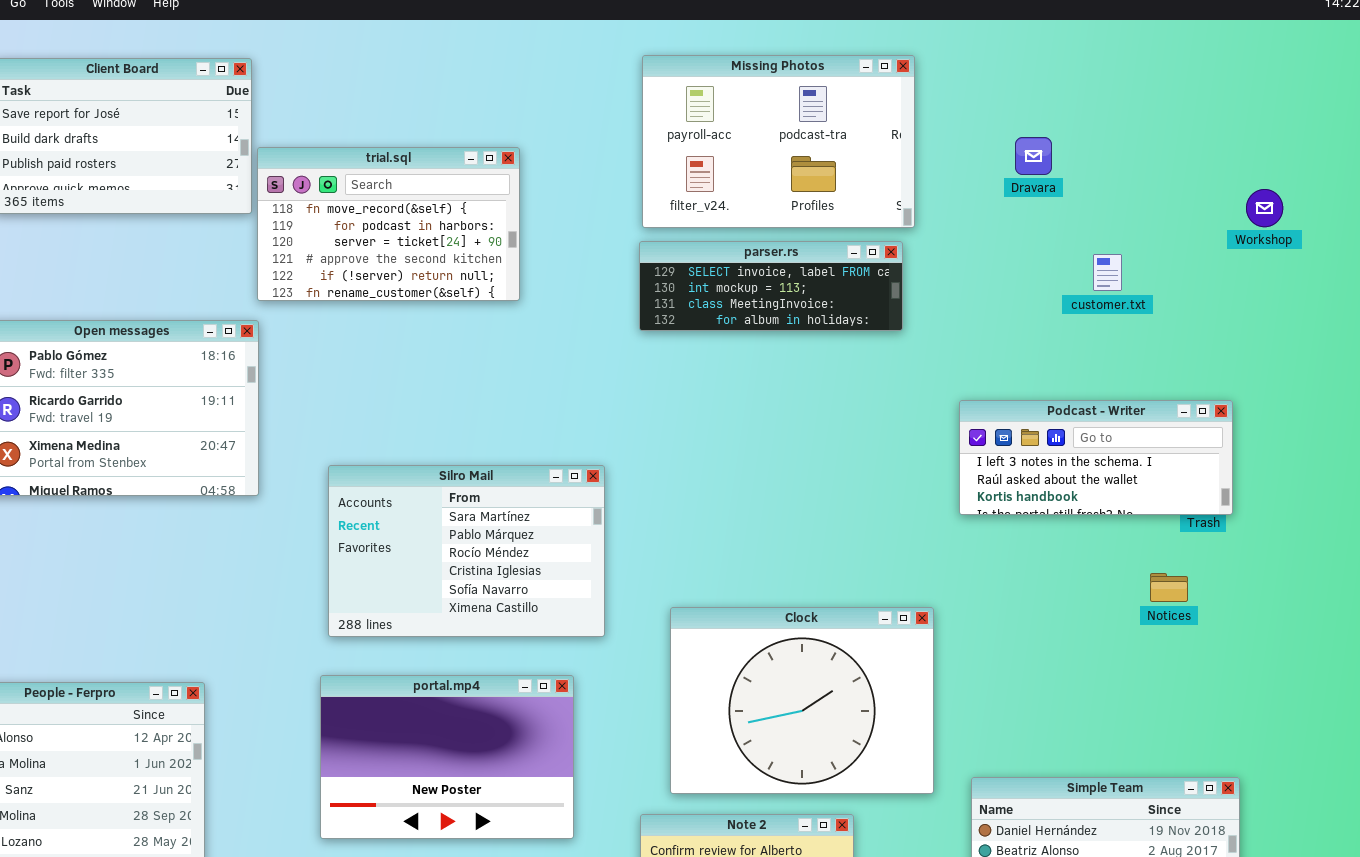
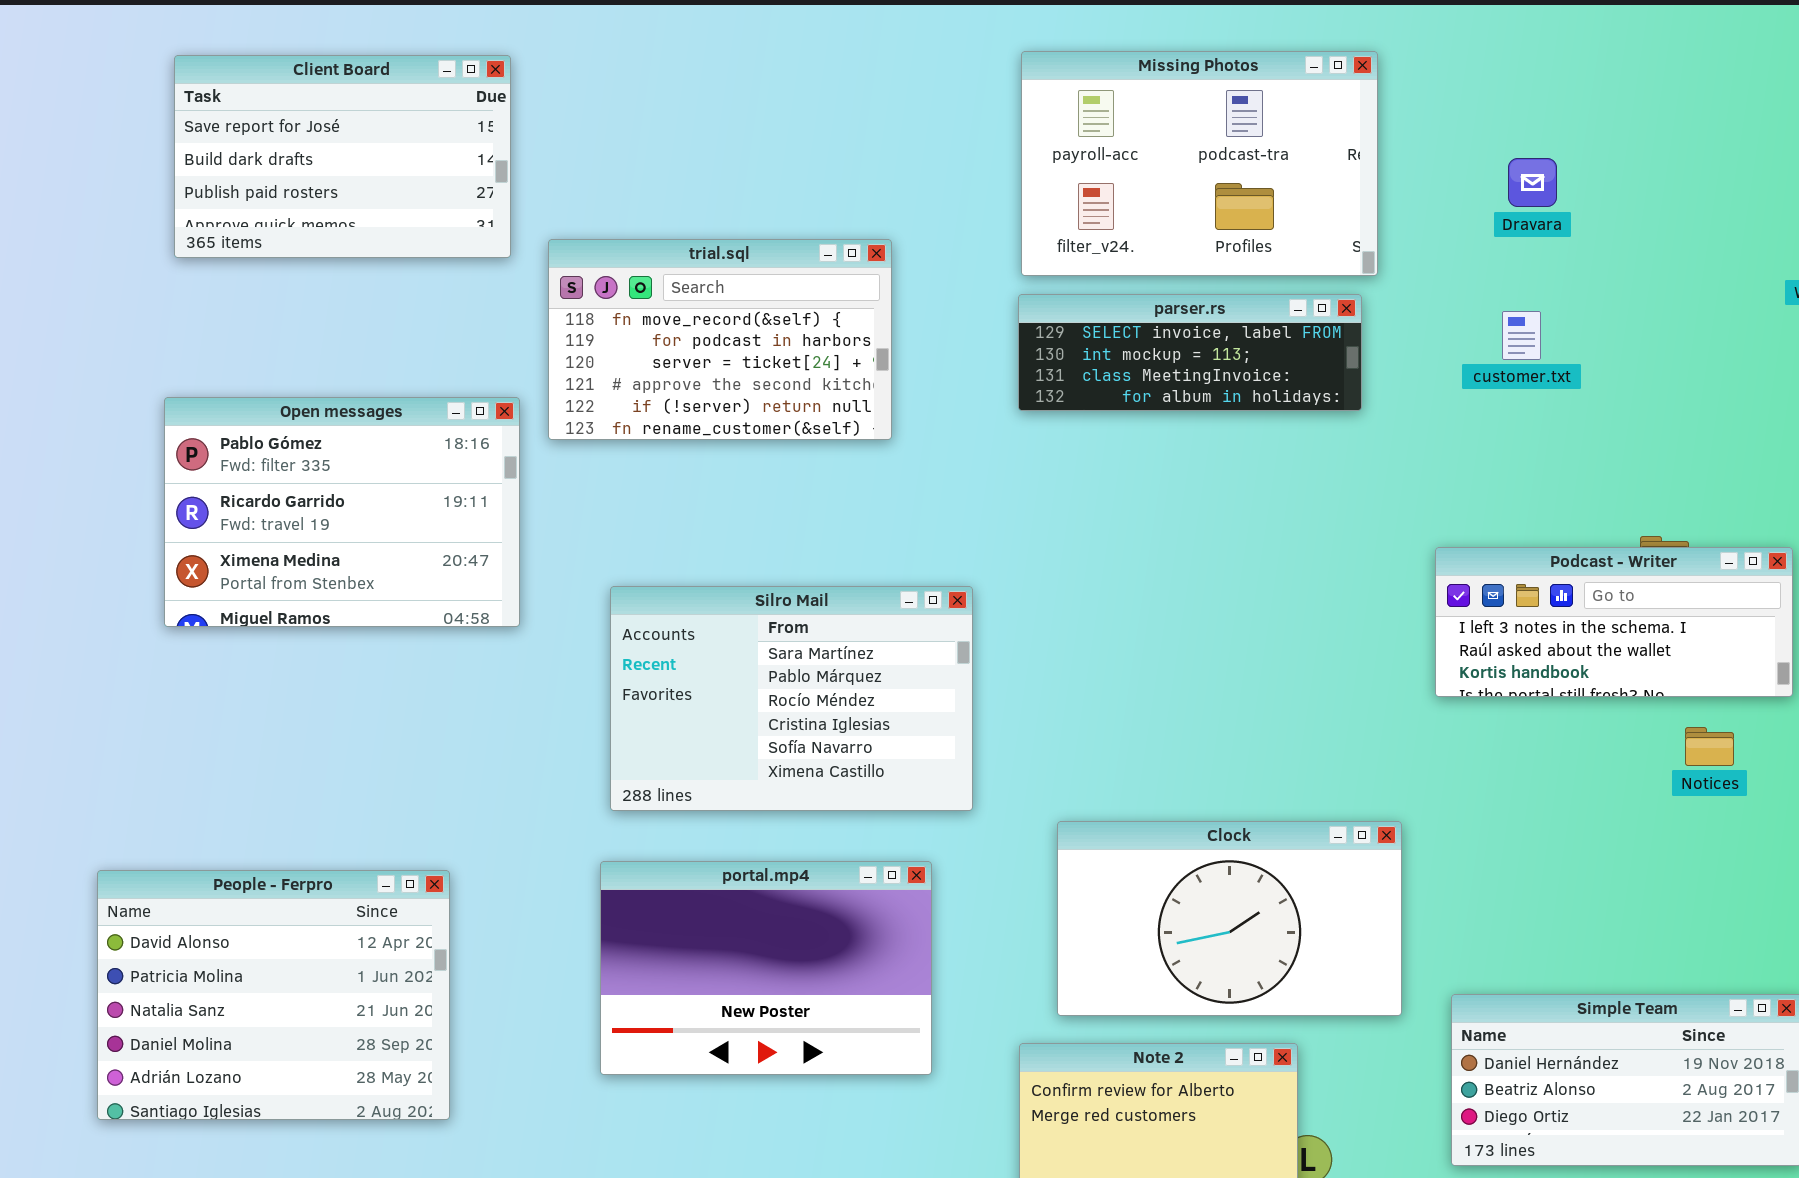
trial.sql: [257,147,520,301] -> [548,239,892,440], moved
customer.txt: [1093,254,1122,291] -> [1502,311,1541,360], moved
Podcast - Writer: [959,400,1233,515] -> [1435,547,1793,697], moved
Clock: [670,607,934,794] -> [1057,821,1402,1016], resized

